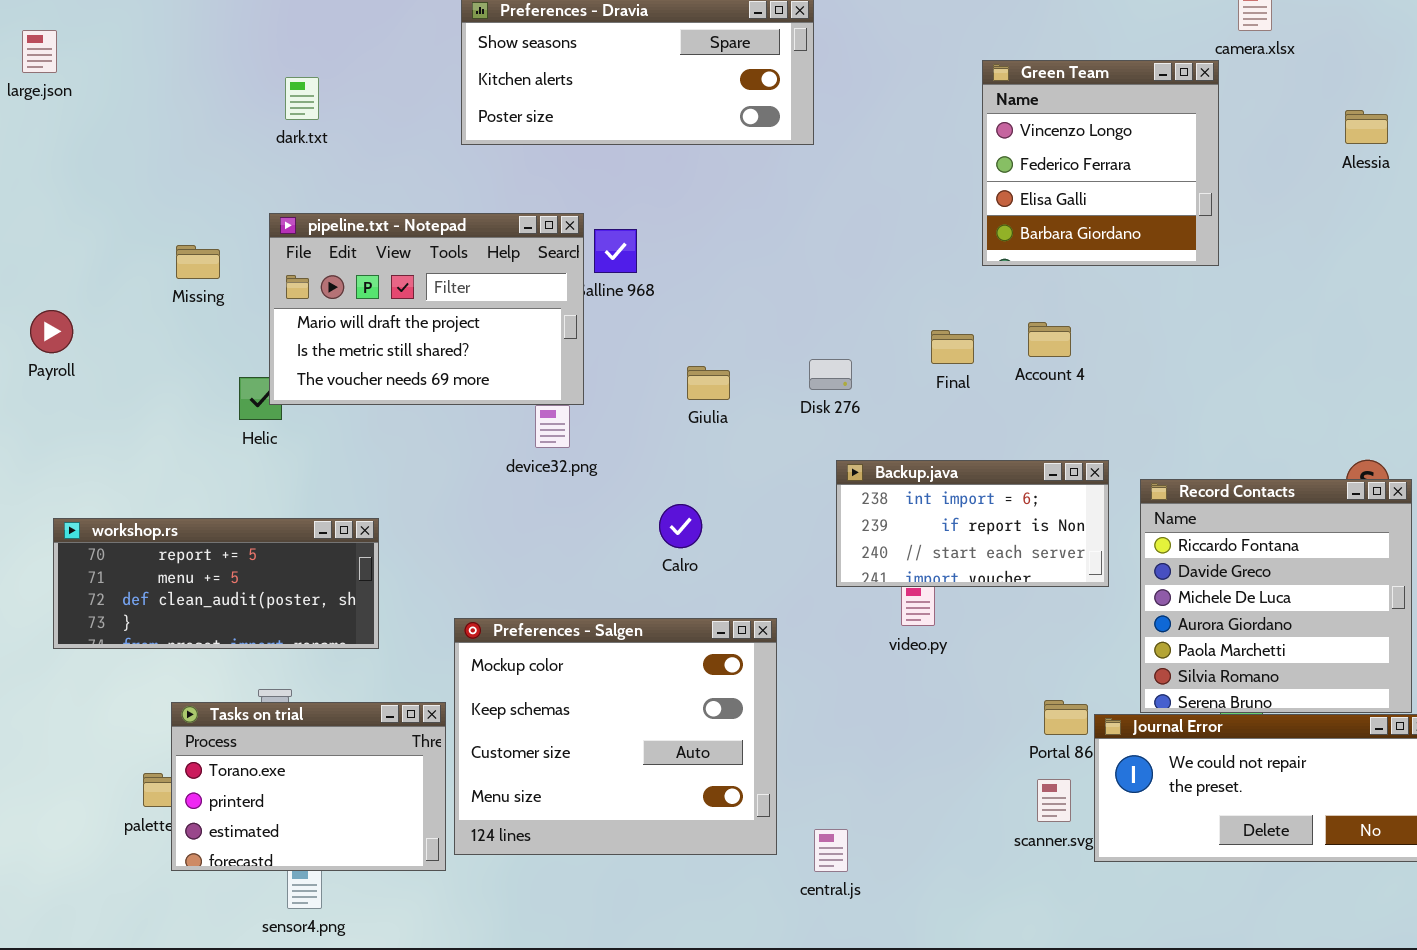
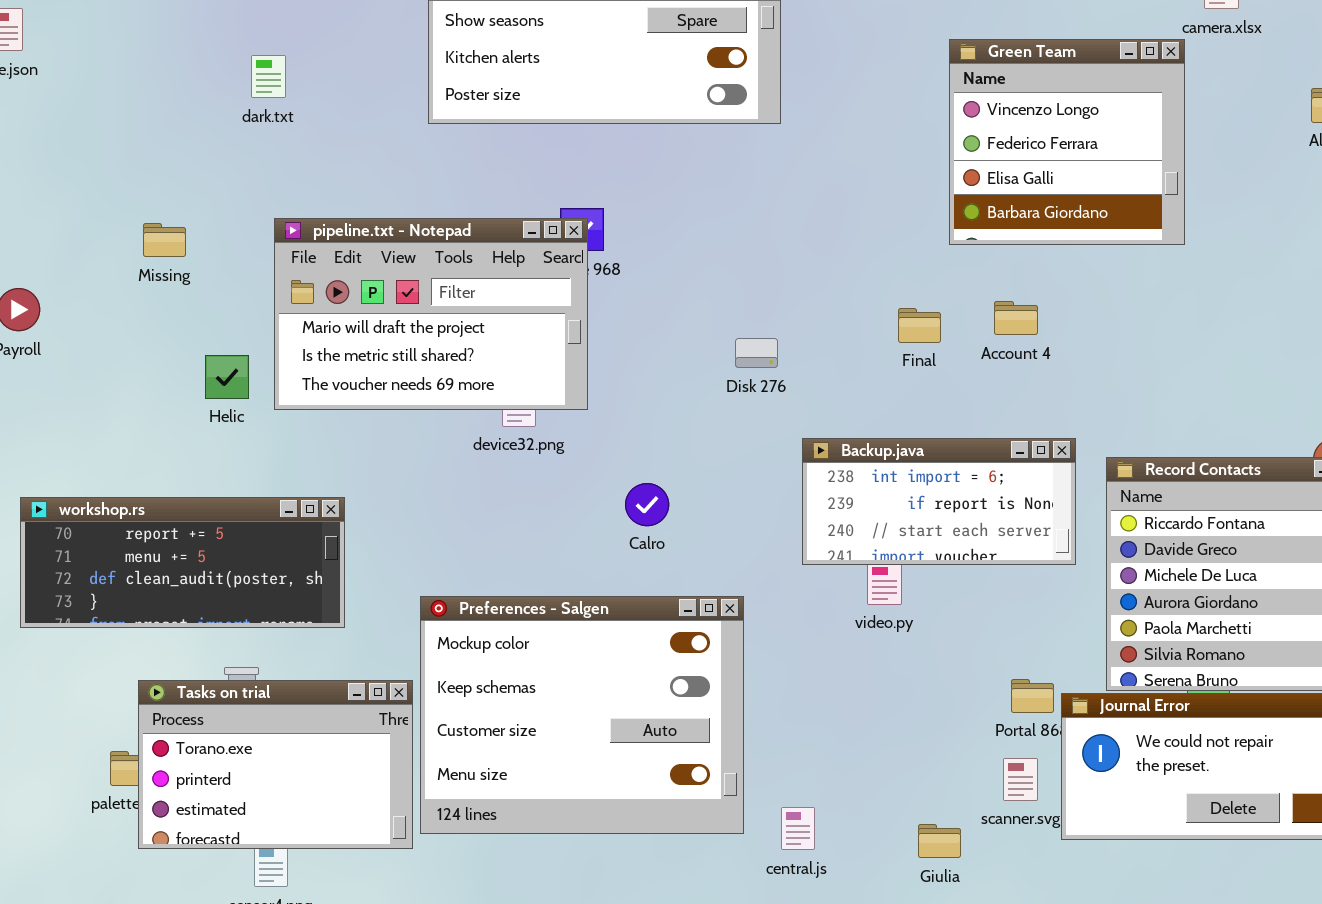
pipeline.txt - Notepad: [269,213,584,405] -> [274,218,588,410], moved
Disk 276: [809,359,852,390] -> [735,338,778,368], moved
Giulia: [687,366,730,400] -> [918,824,961,858], moved

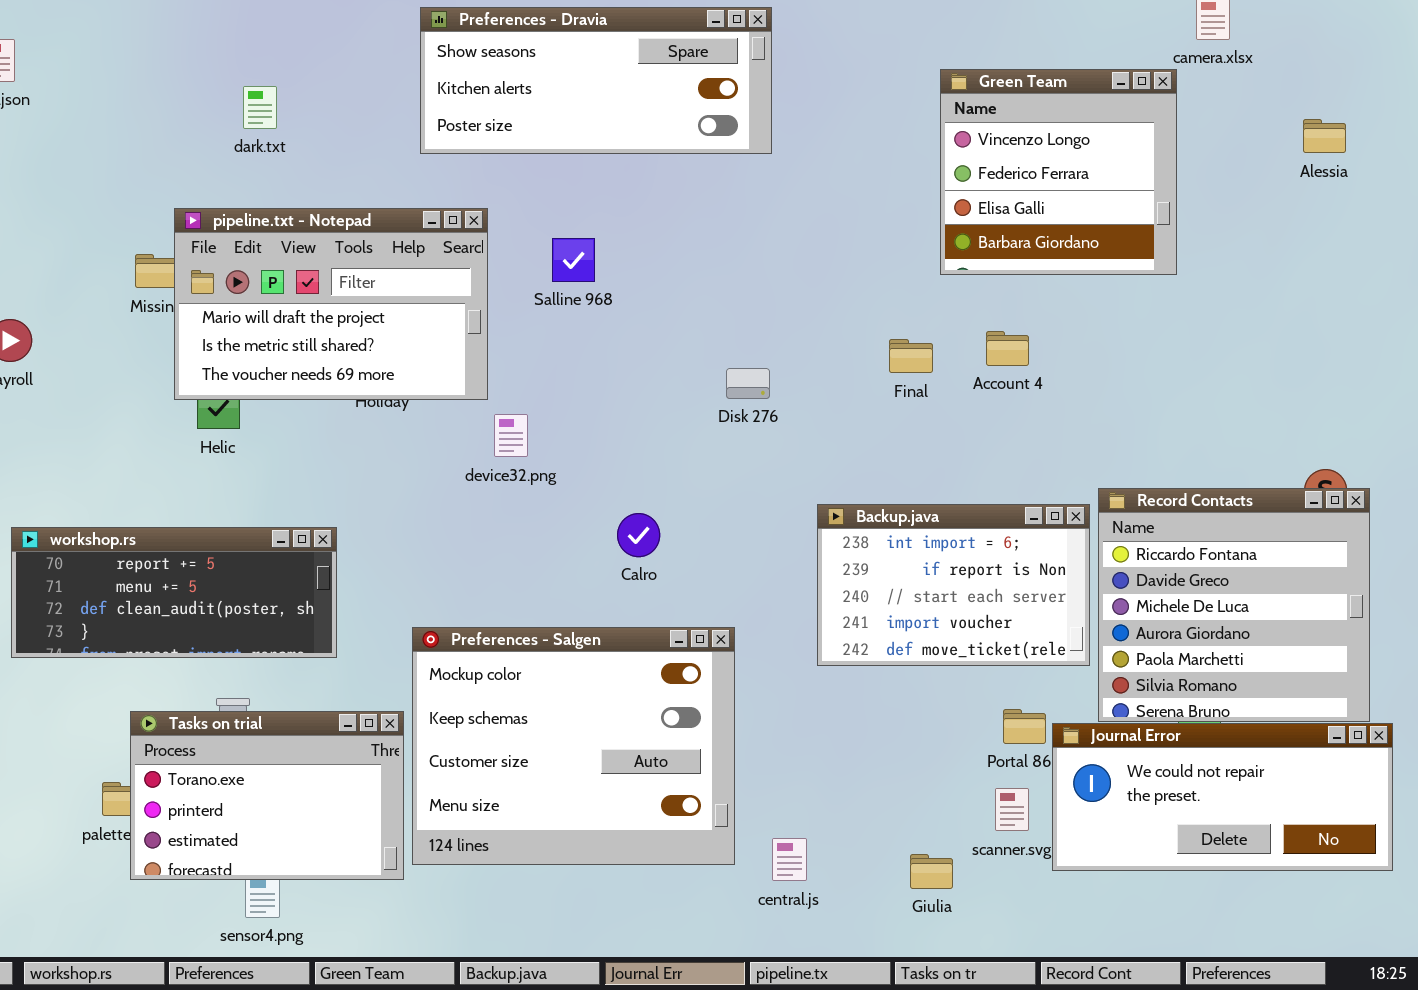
pipeline.txt - Notepad: [274,218,588,410] -> [174,208,488,400], moved
Backup.java: [802,438,1076,565] -> [817,504,1090,666], moved, resized

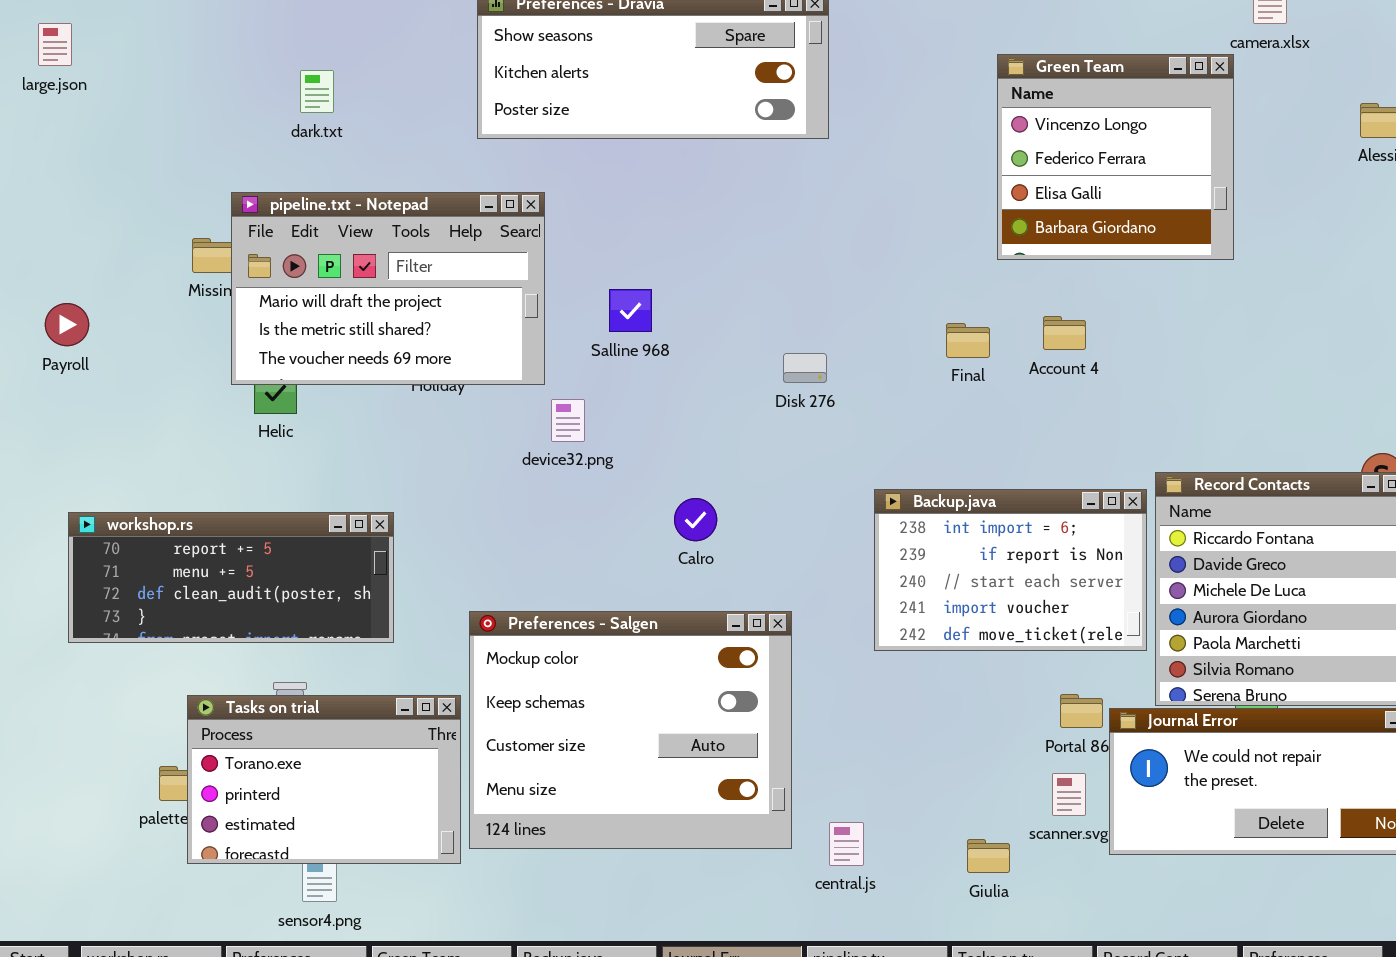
Salline 968: [552,238,595,282] -> [609,289,652,332], moved

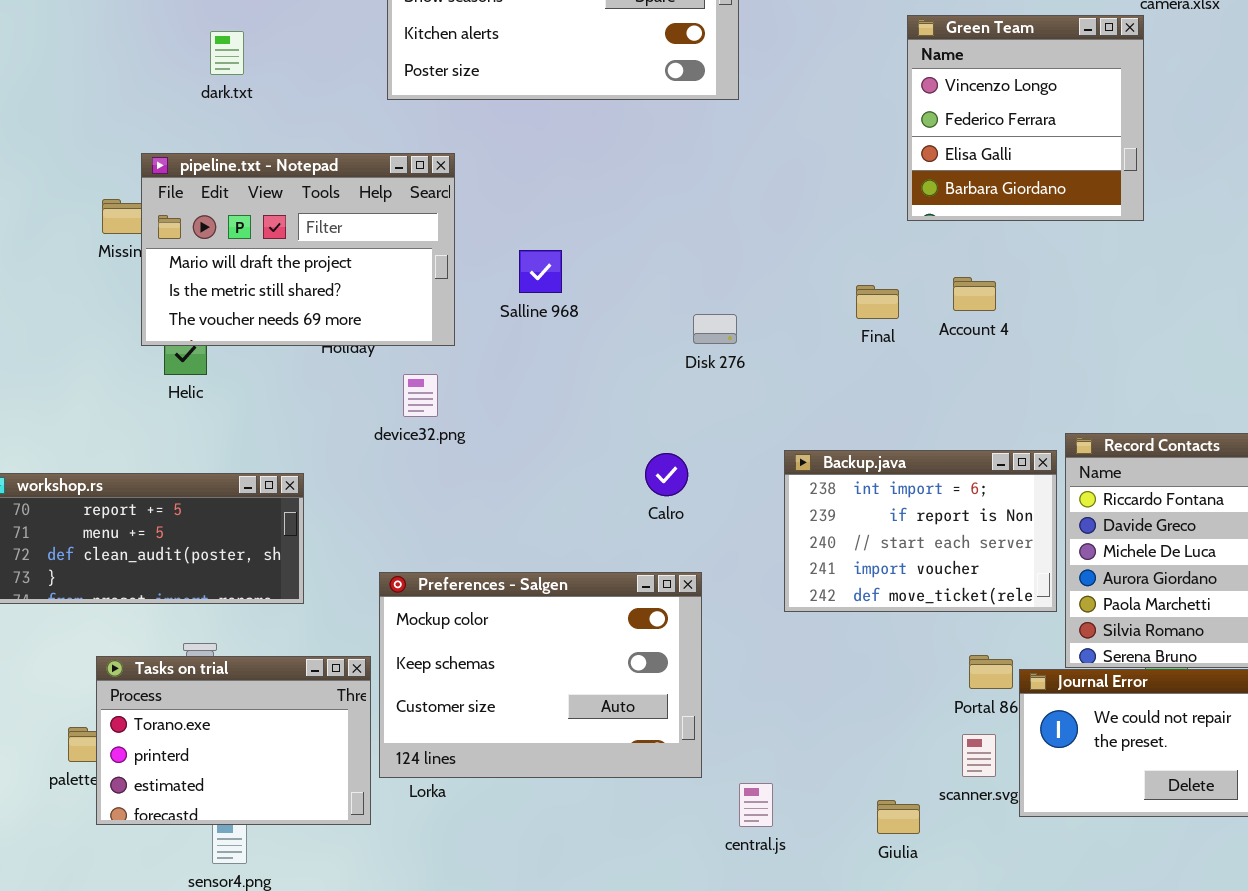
device32.png: [551,399,585,442] -> [403,374,438,417], moved
Calro: [674,498,717,541] -> [645,453,688,496], moved
Preferences - Salgen: [469,611,792,849] -> [379,572,702,778], resized

